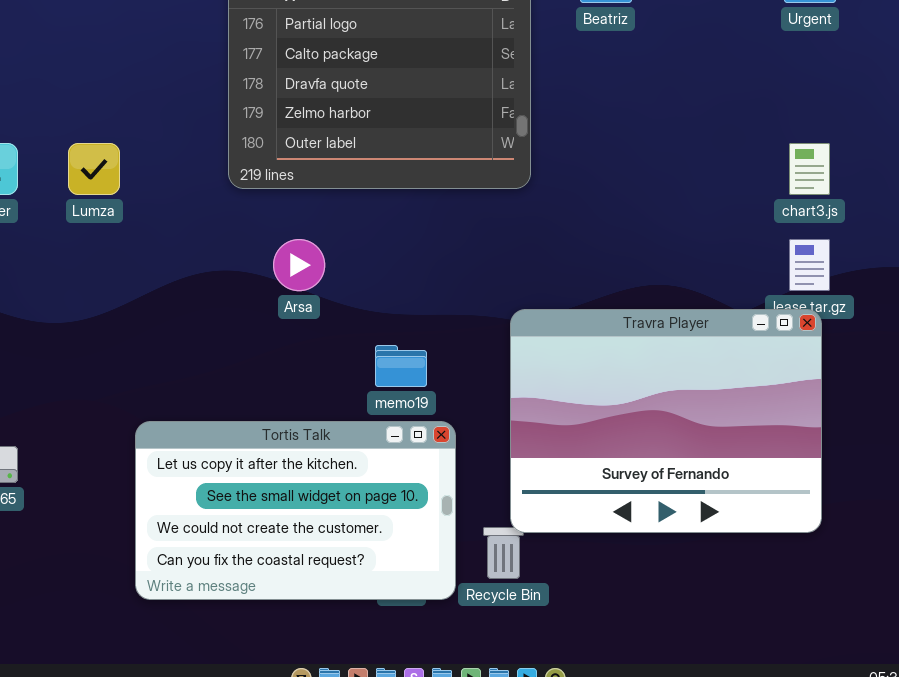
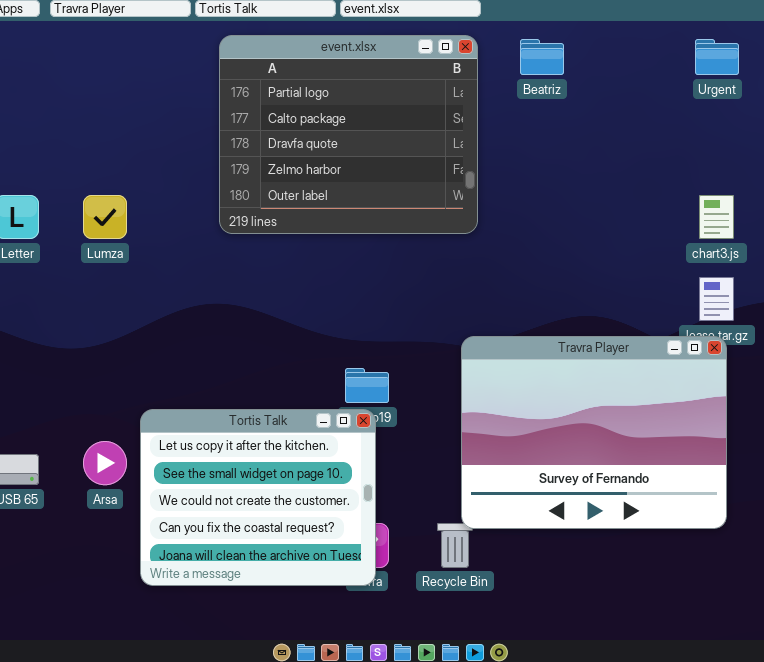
Arsa: [273,239,325,291] -> [83,441,127,485], moved
Tortis Talk: [135,421,456,600] -> [140,409,376,586], resized

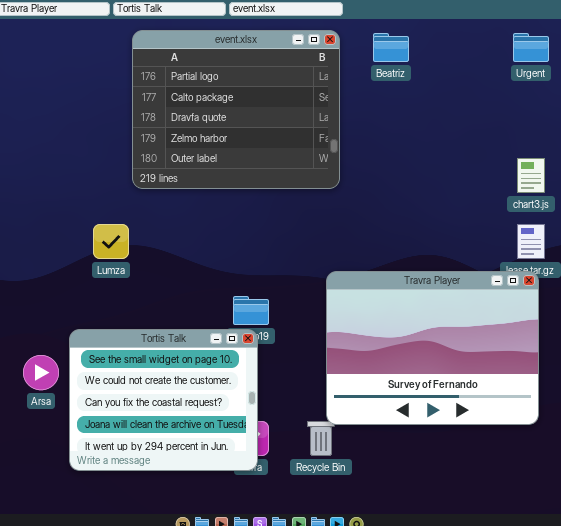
Lumza: [83,195,127,239] -> [93,224,129,259], moved
Tortis Talk: [140,409,376,586] -> [69,329,258,471], scrolled down 1 row

